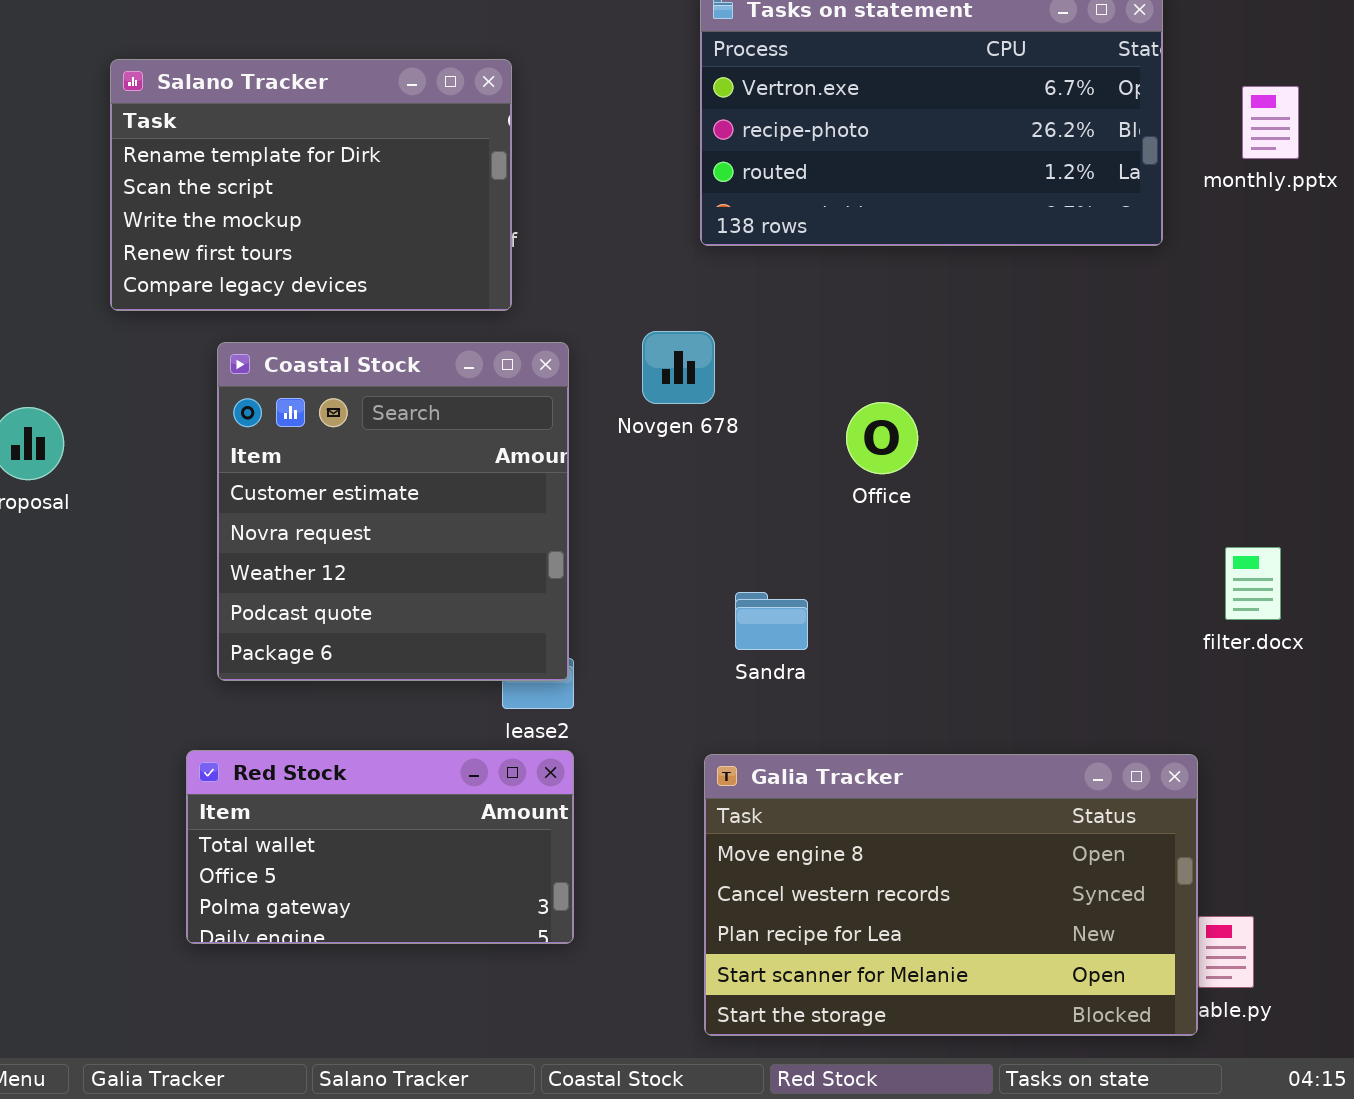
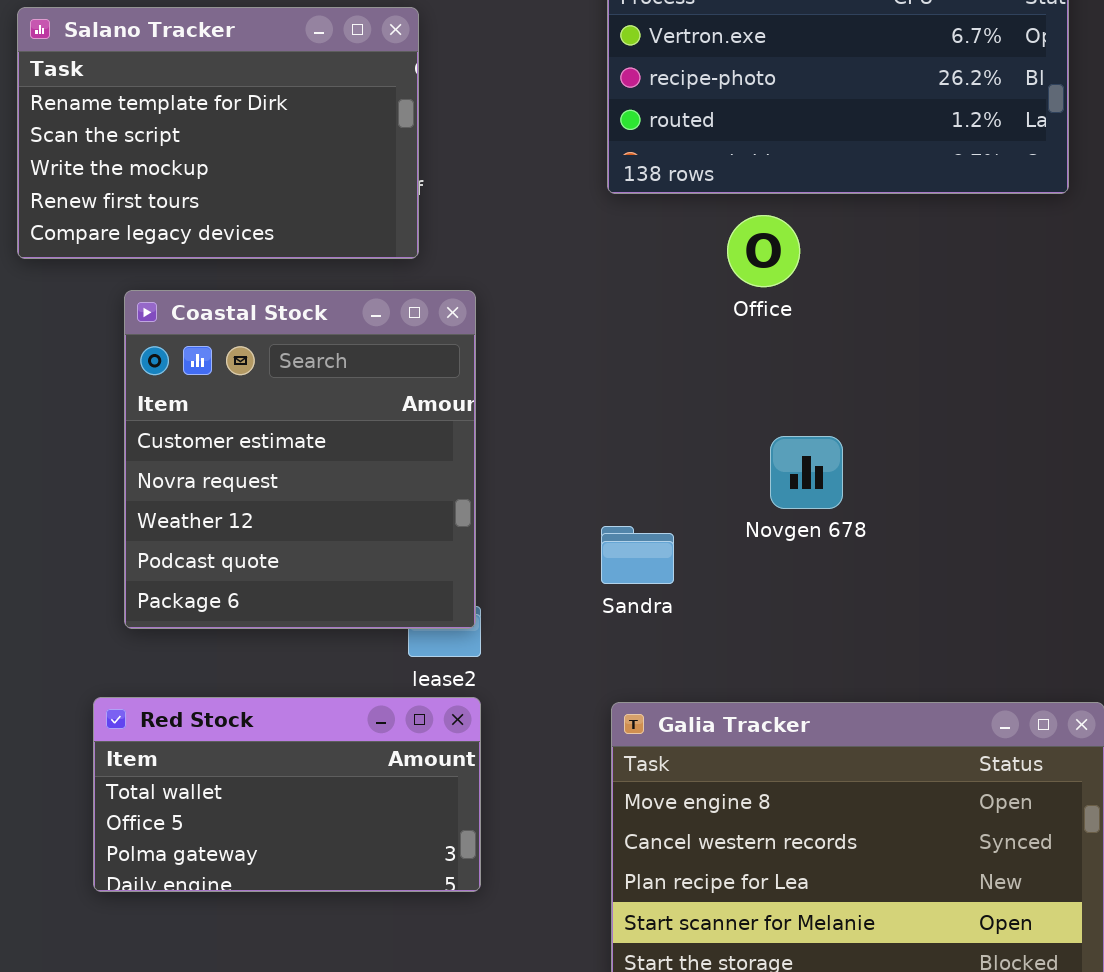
Novgen 678: [642,331,715,404] -> [770,436,843,509], moved
Office: [846,402,918,474] -> [727,215,800,287], moved
Sandra: [735,592,808,650] -> [601,526,674,584], moved

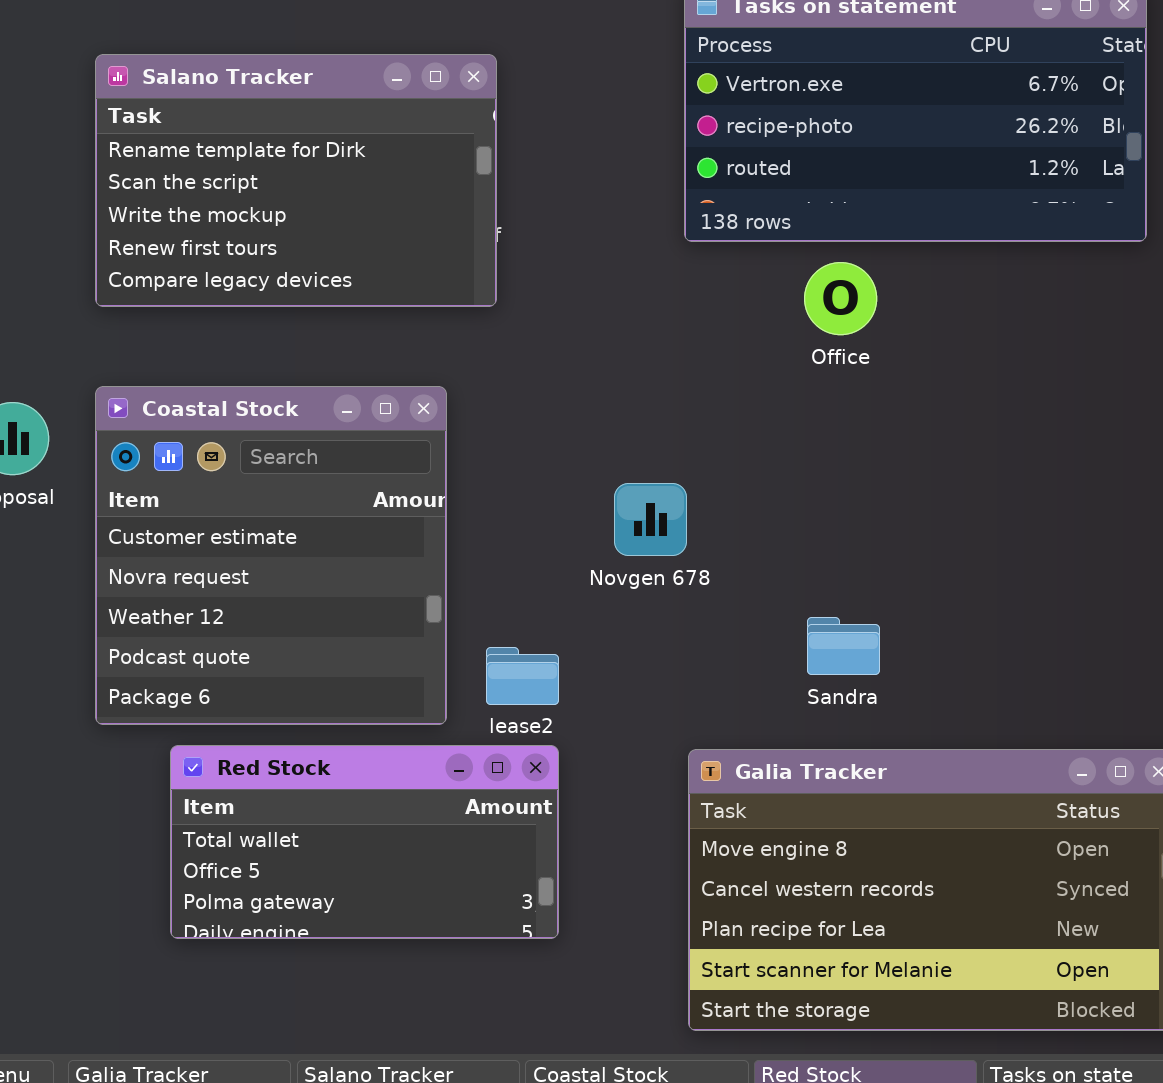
Coastal Stock: [124,290,476,629] -> [95,386,447,725], moved
Novgen 678: [770,436,843,509] -> [614,483,687,556], moved
Sandra: [601,526,674,584] -> [807,617,880,675], moved

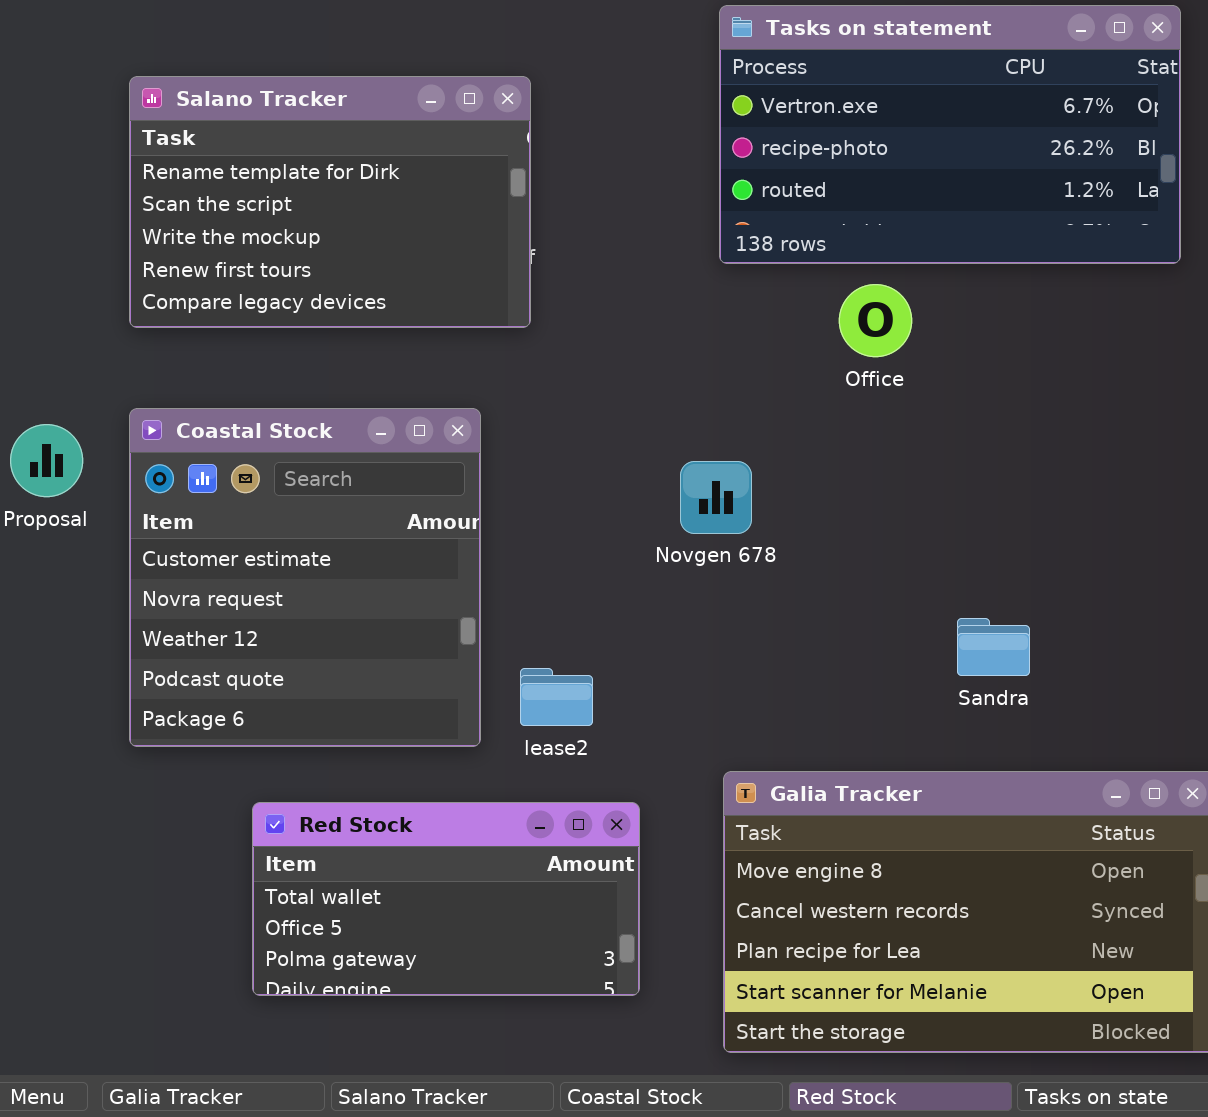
Novgen 678: [614,483,687,556] -> [680,461,752,534], moved
Sandra: [807,617,880,675] -> [957,618,1030,676], moved
Red Stock: [170,745,559,939] -> [252,802,640,996], moved

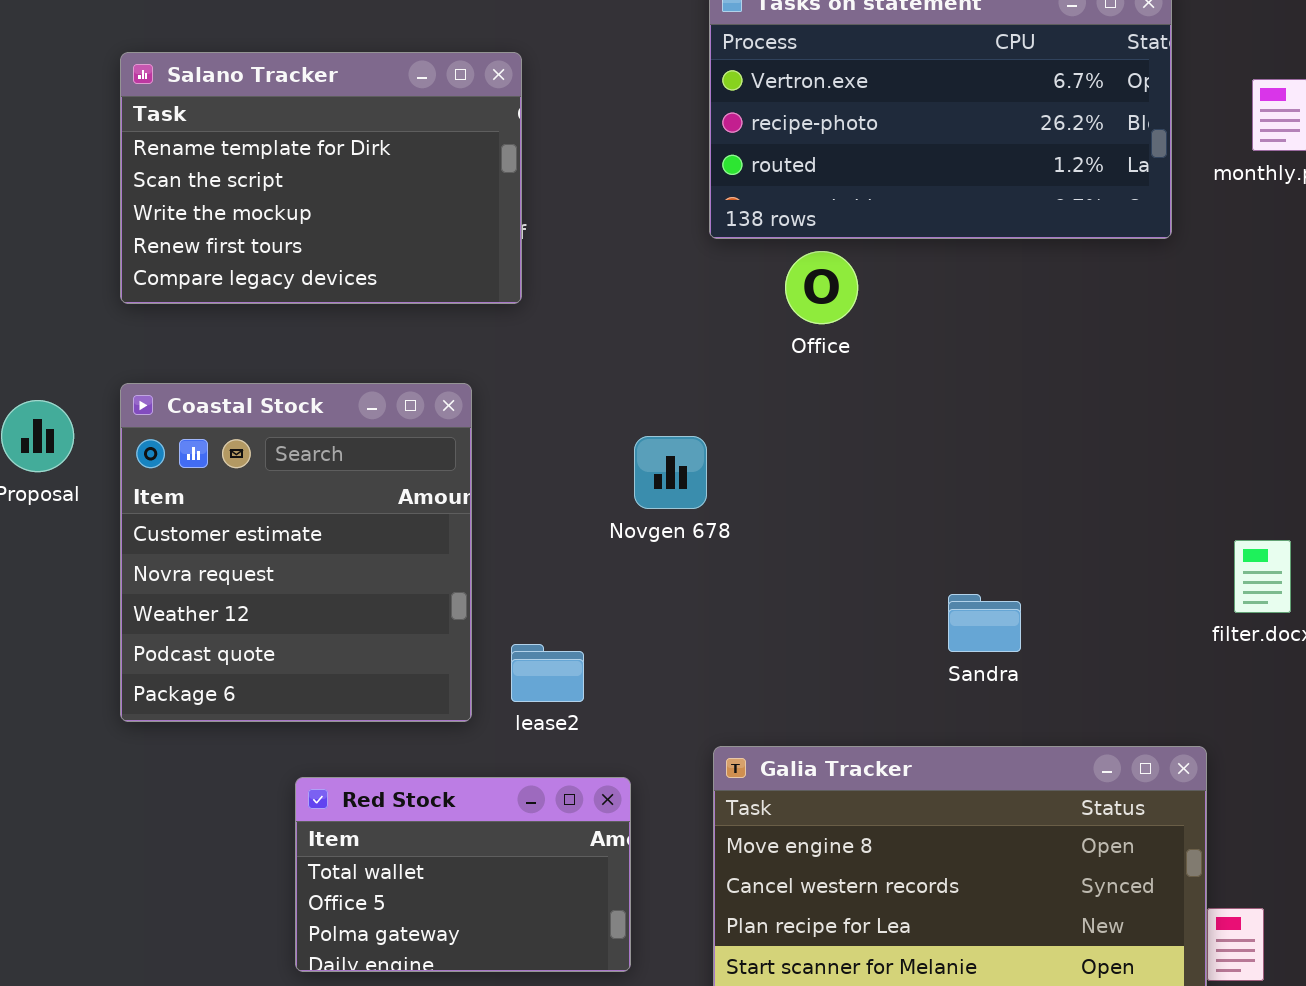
Office: [839,284,912,357] -> [785,251,858,324], moved
Novgen 678: [680,461,752,534] -> [634,436,707,509], moved
Red Stock: [252,802,640,996] -> [295,777,631,972], resized

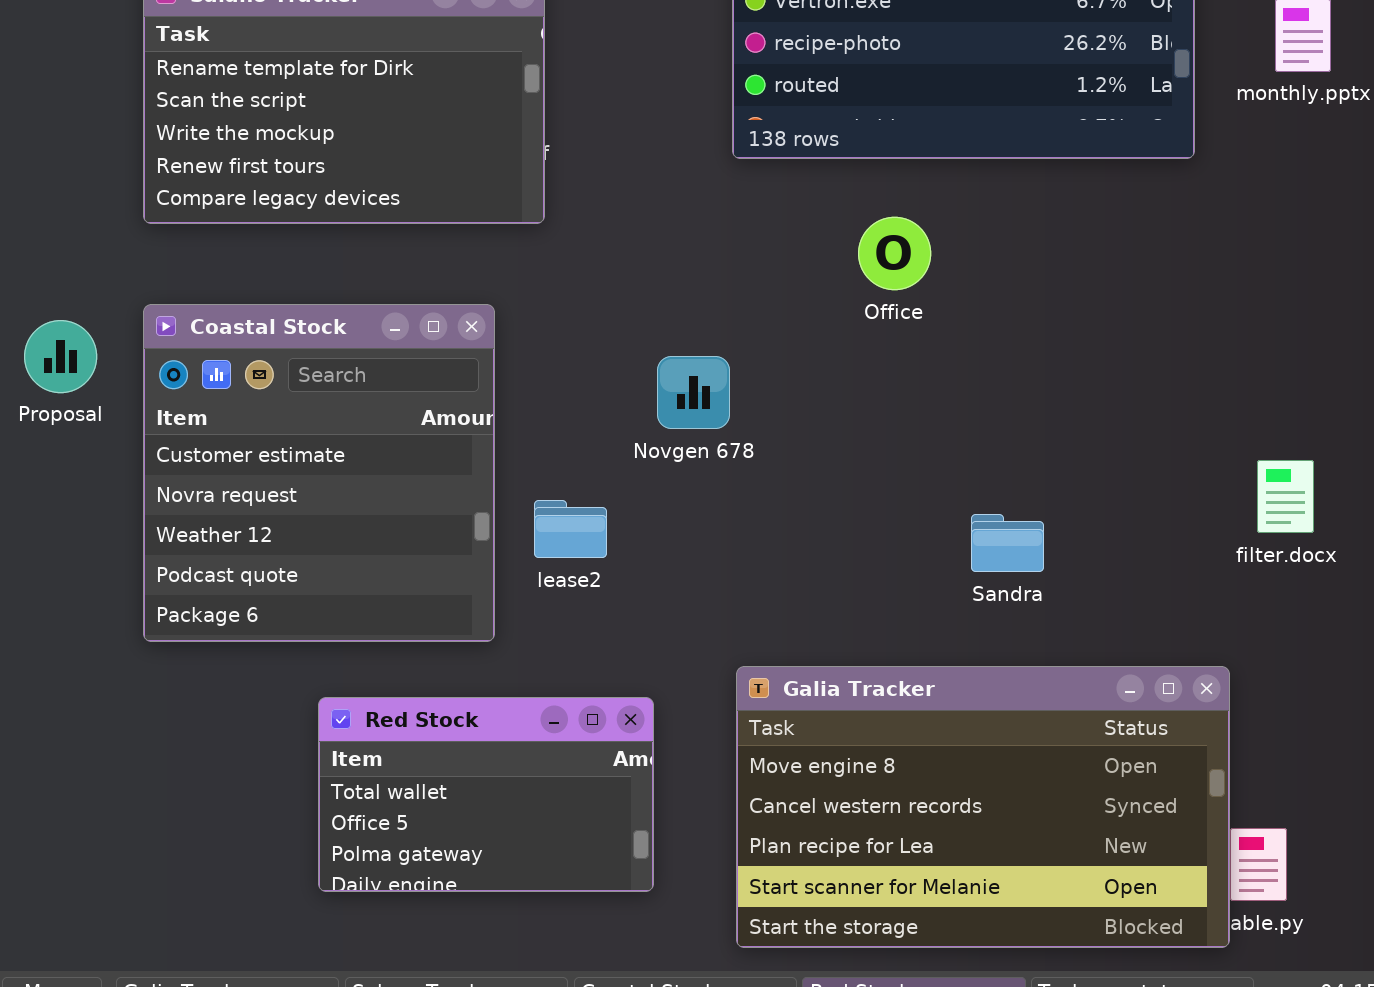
Office: [785,251,858,324] -> [858,217,931,290], moved
lease2: [511,644,584,702] -> [534,500,607,558], moved

